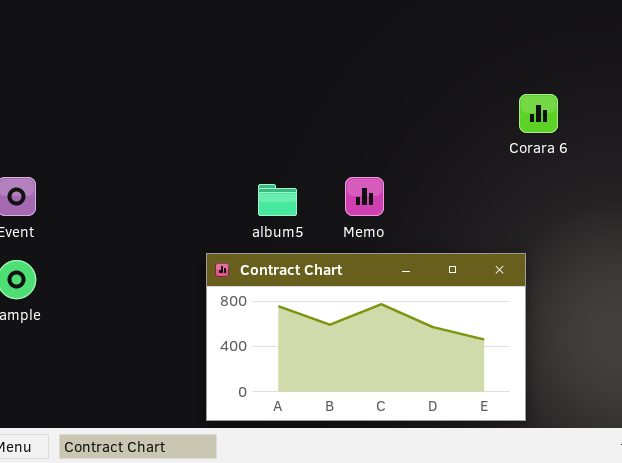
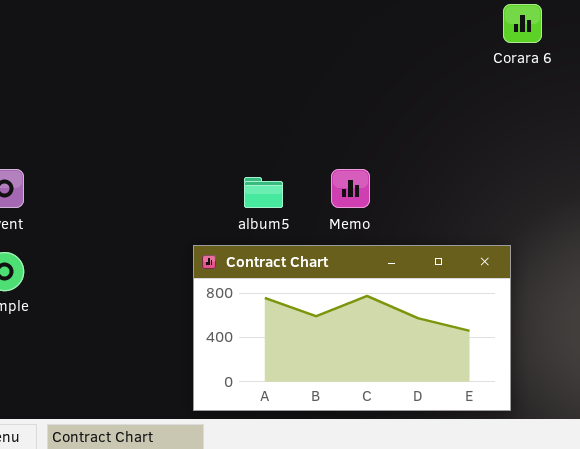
Corara 6: [519,94,558,133] -> [503,4,542,43], moved

